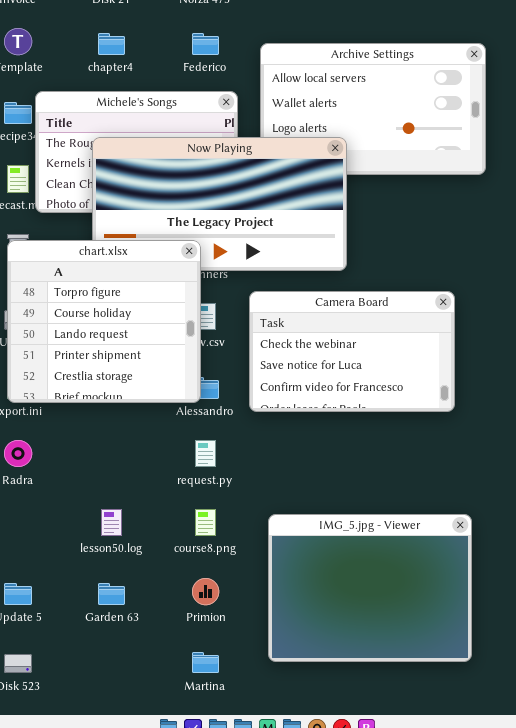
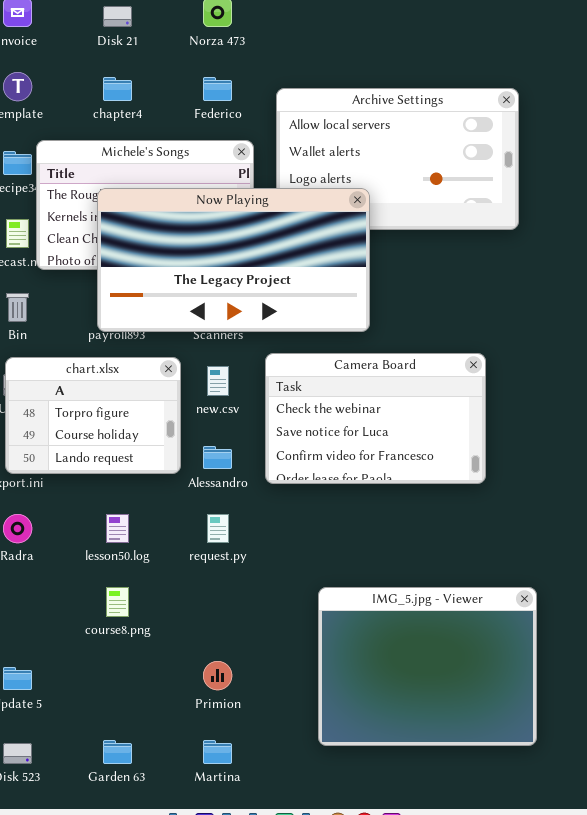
chart.xlsx: [7,240,201,403] -> [5,357,181,474], resized
lesson50.log: [101,509,122,536] -> [106,514,129,543], moved
course8.png: [195,509,216,536] -> [106,587,129,617], moved
IMG_5.jpg - Viewer: [268,514,472,662] -> [318,587,537,746], moved
Garden 63: [98,583,125,605] -> [103,740,132,764], moved

